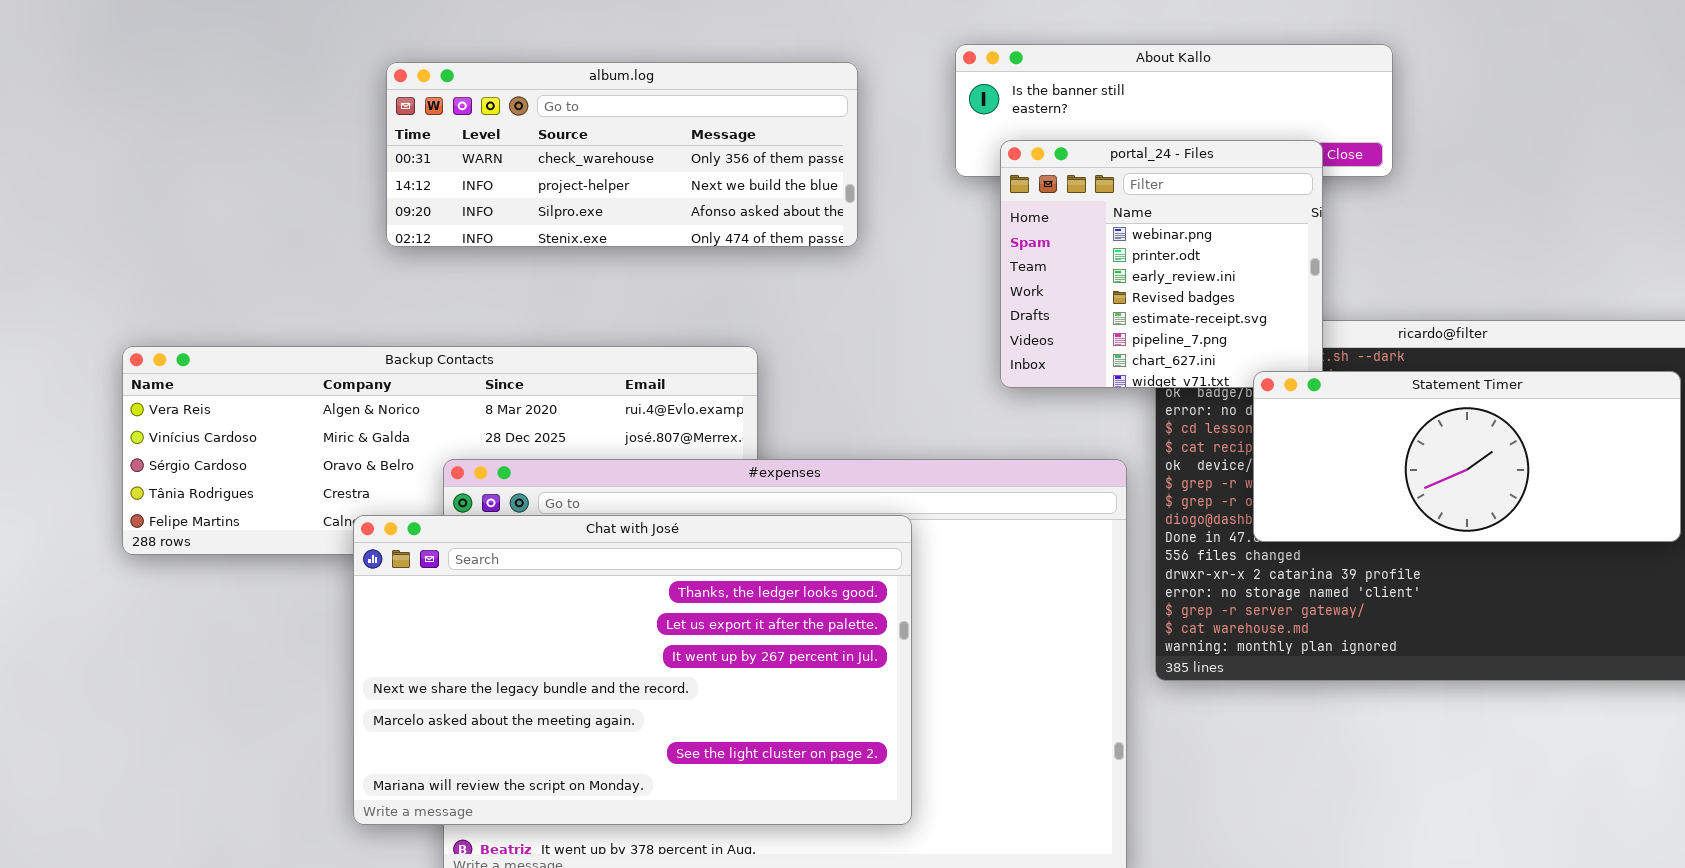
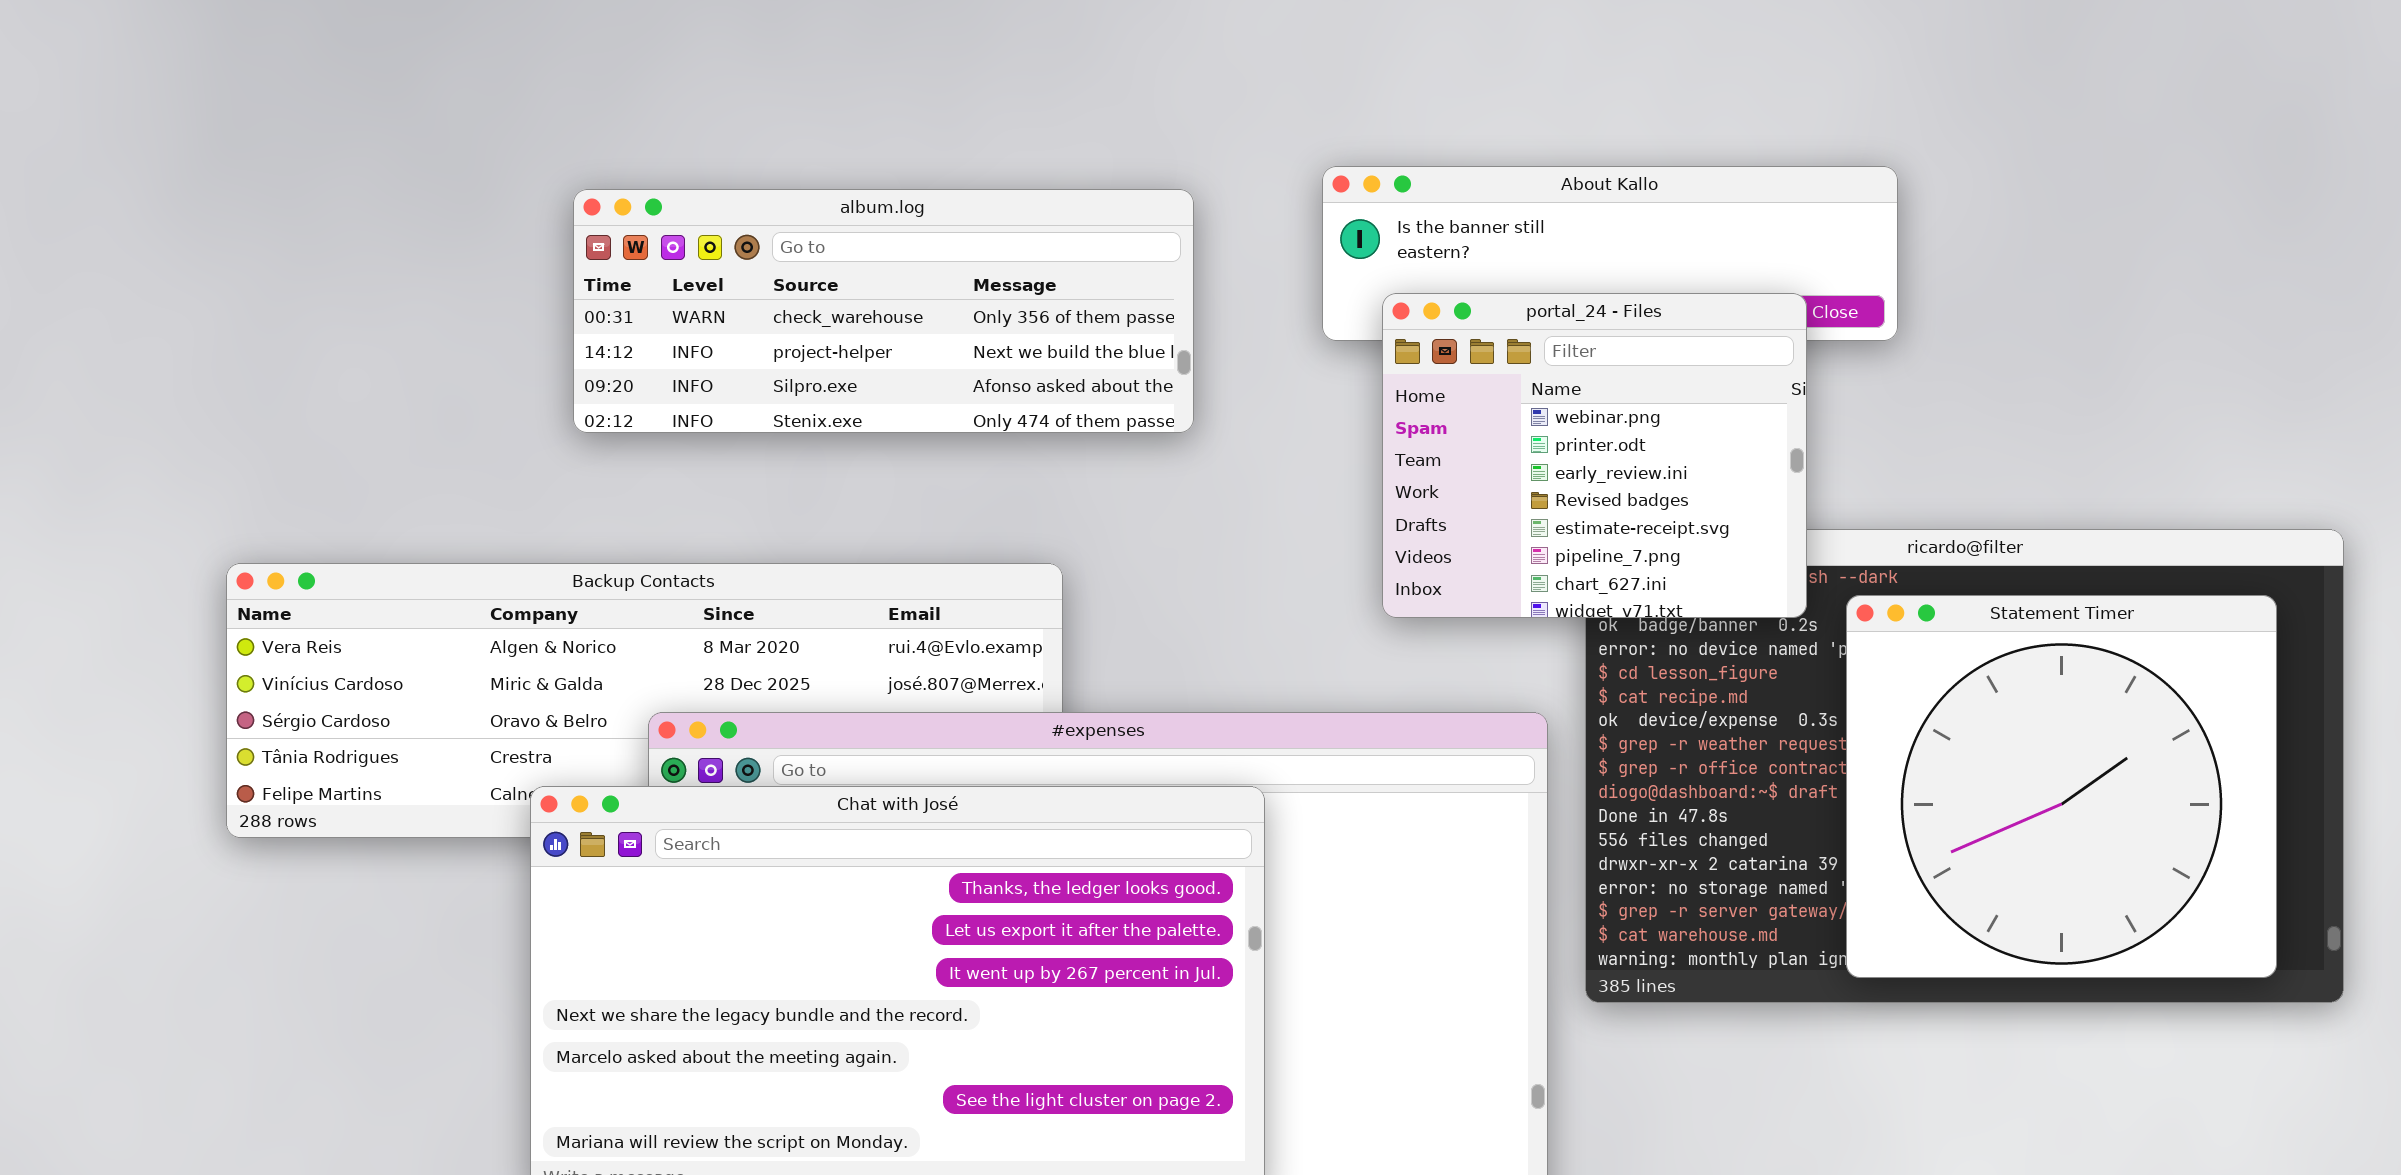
Statement Timer: [1253,371,1681,542] -> [1846,595,2277,978], resized

